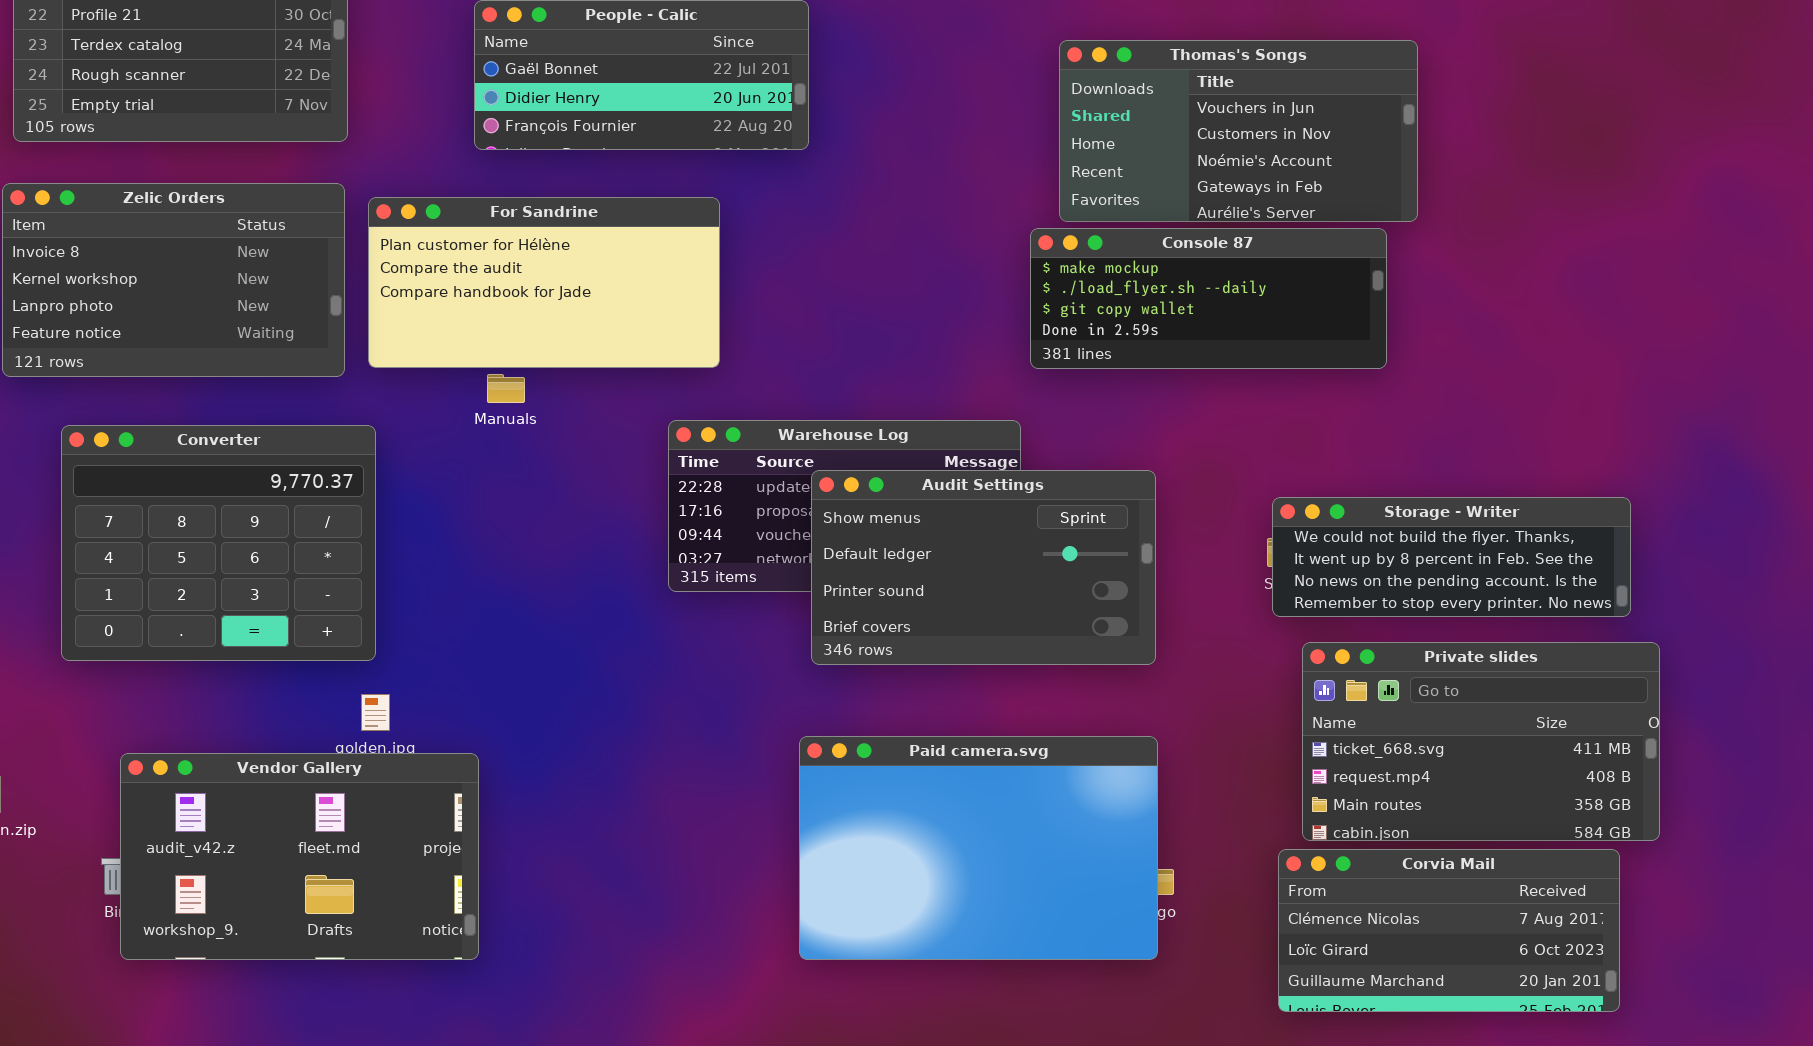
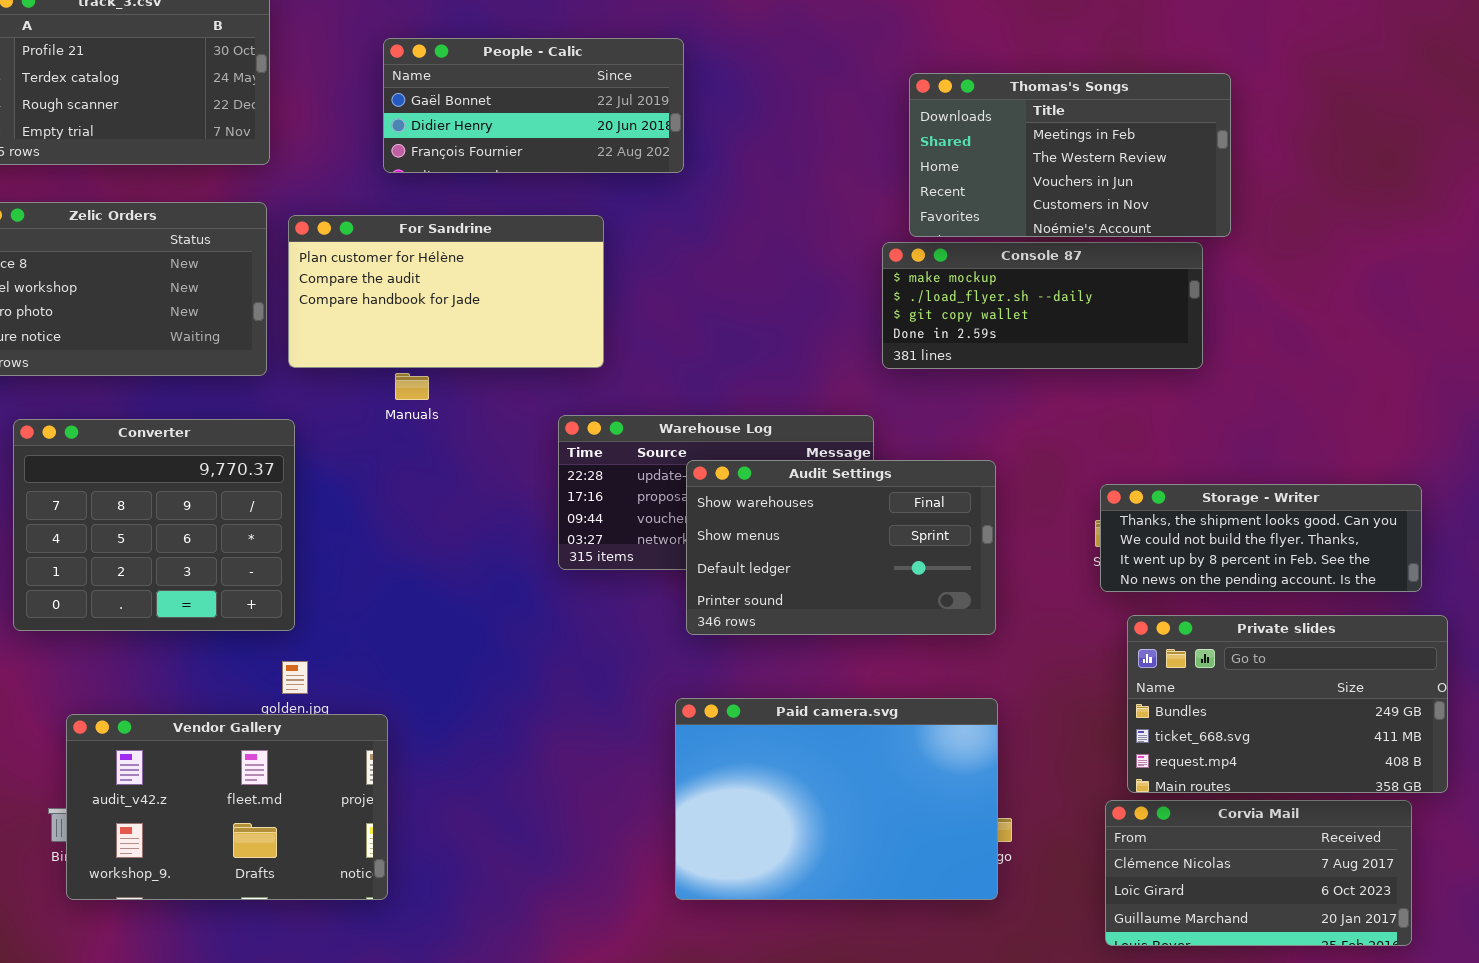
Thomas's Songs: [1059,40,1418,222] -> [909,73,1231,237], scrolled up 2 rows
Audit Settings: [811,470,1156,665] -> [686,460,996,635], scrolled up 1 row
Storage - Writer: [1272,497,1631,617] -> [1100,484,1422,592], scrolled up 1 row
Private slides: [1302,642,1660,841] -> [1127,615,1448,793], scrolled up 1 row

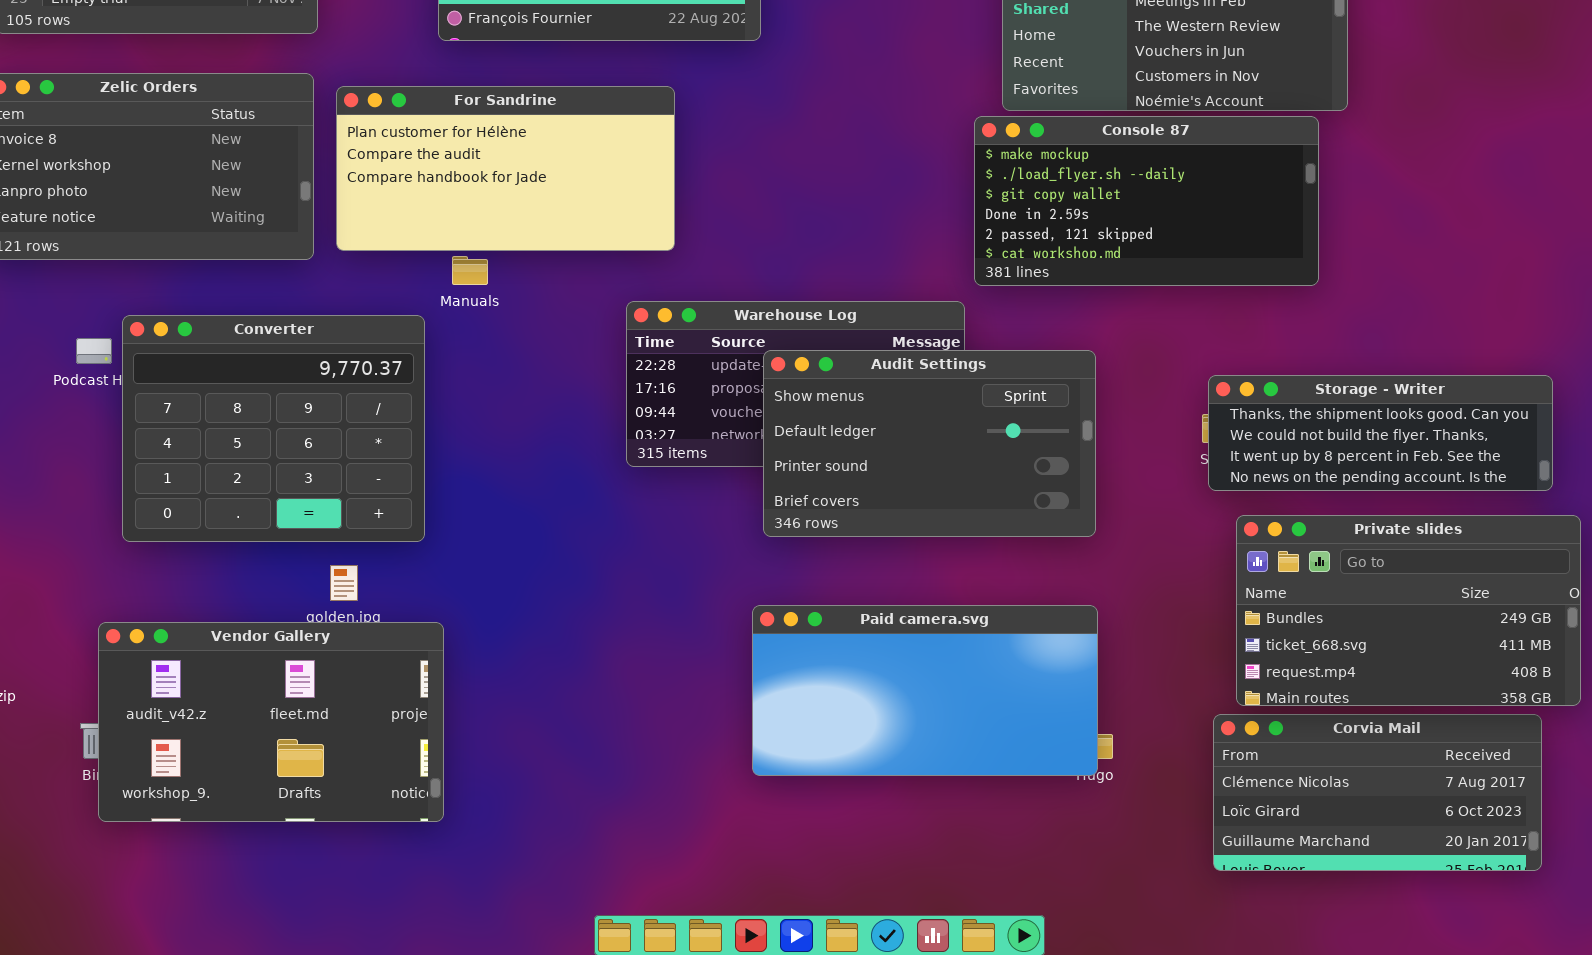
Console 87: [882,242,1203,369] -> [974,116,1319,286], resized
Converter: [13,419,295,631] -> [122,315,425,542], moved
Audit Settings: [686,460,996,635] -> [763,350,1096,537], scrolled down 1 row
Paid camera.svg: [675,698,998,900] -> [752,605,1098,776], resized

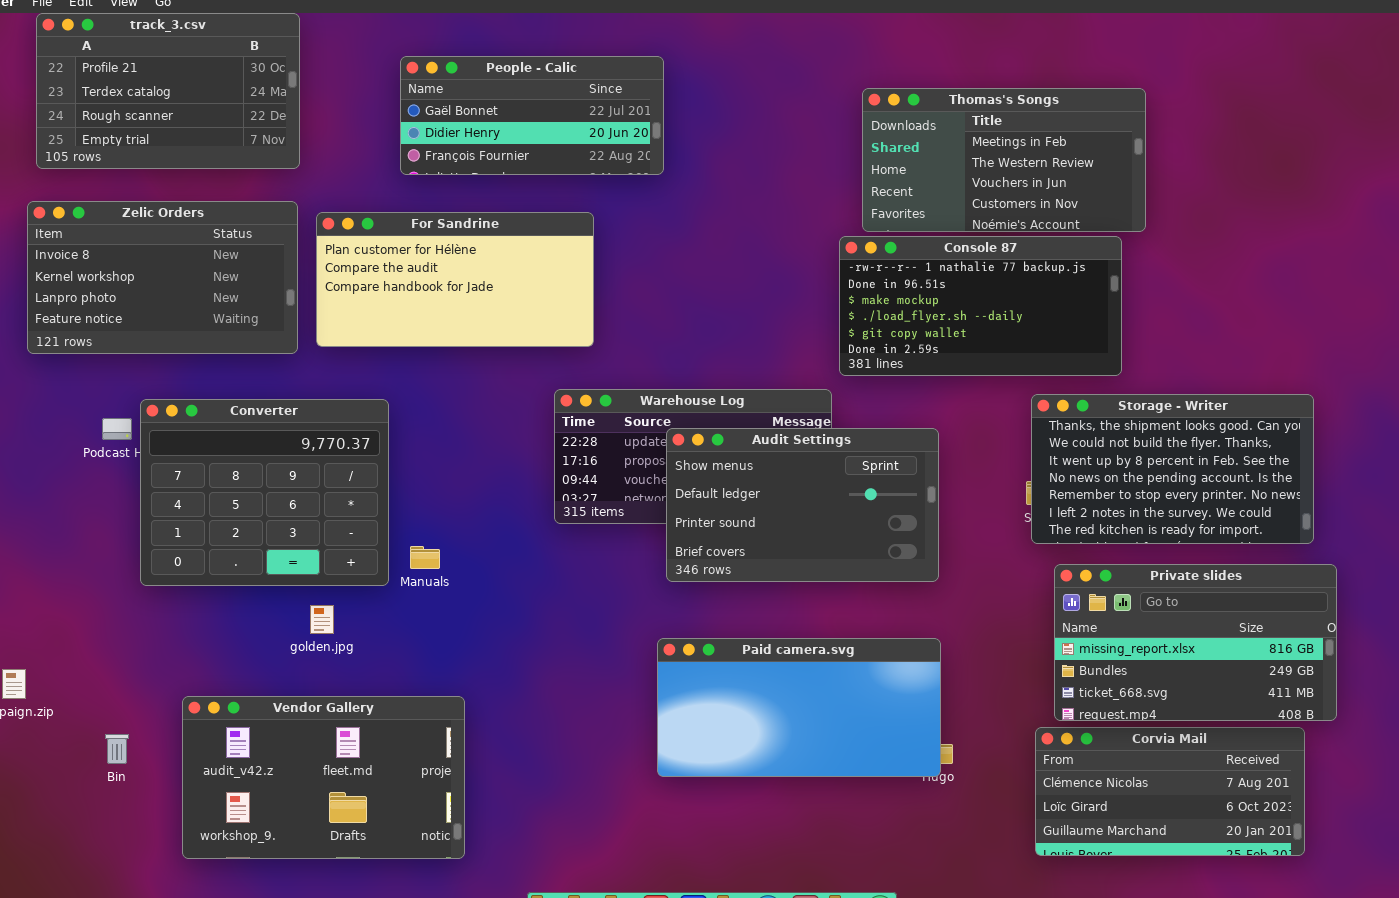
Console 87: [974,116,1319,286] -> [839,236,1122,376], scrolled up 2 rows
Manuals: [452,256,488,285] -> [410,546,440,569], moved
Storage - Writer: [1208,375,1553,491] -> [1031,394,1314,544], resized
Private slides: [1236,515,1581,706] -> [1054,564,1337,721], scrolled up 1 row
Vendor Gallery: [98,622,444,822] -> [182,696,465,859], moved

